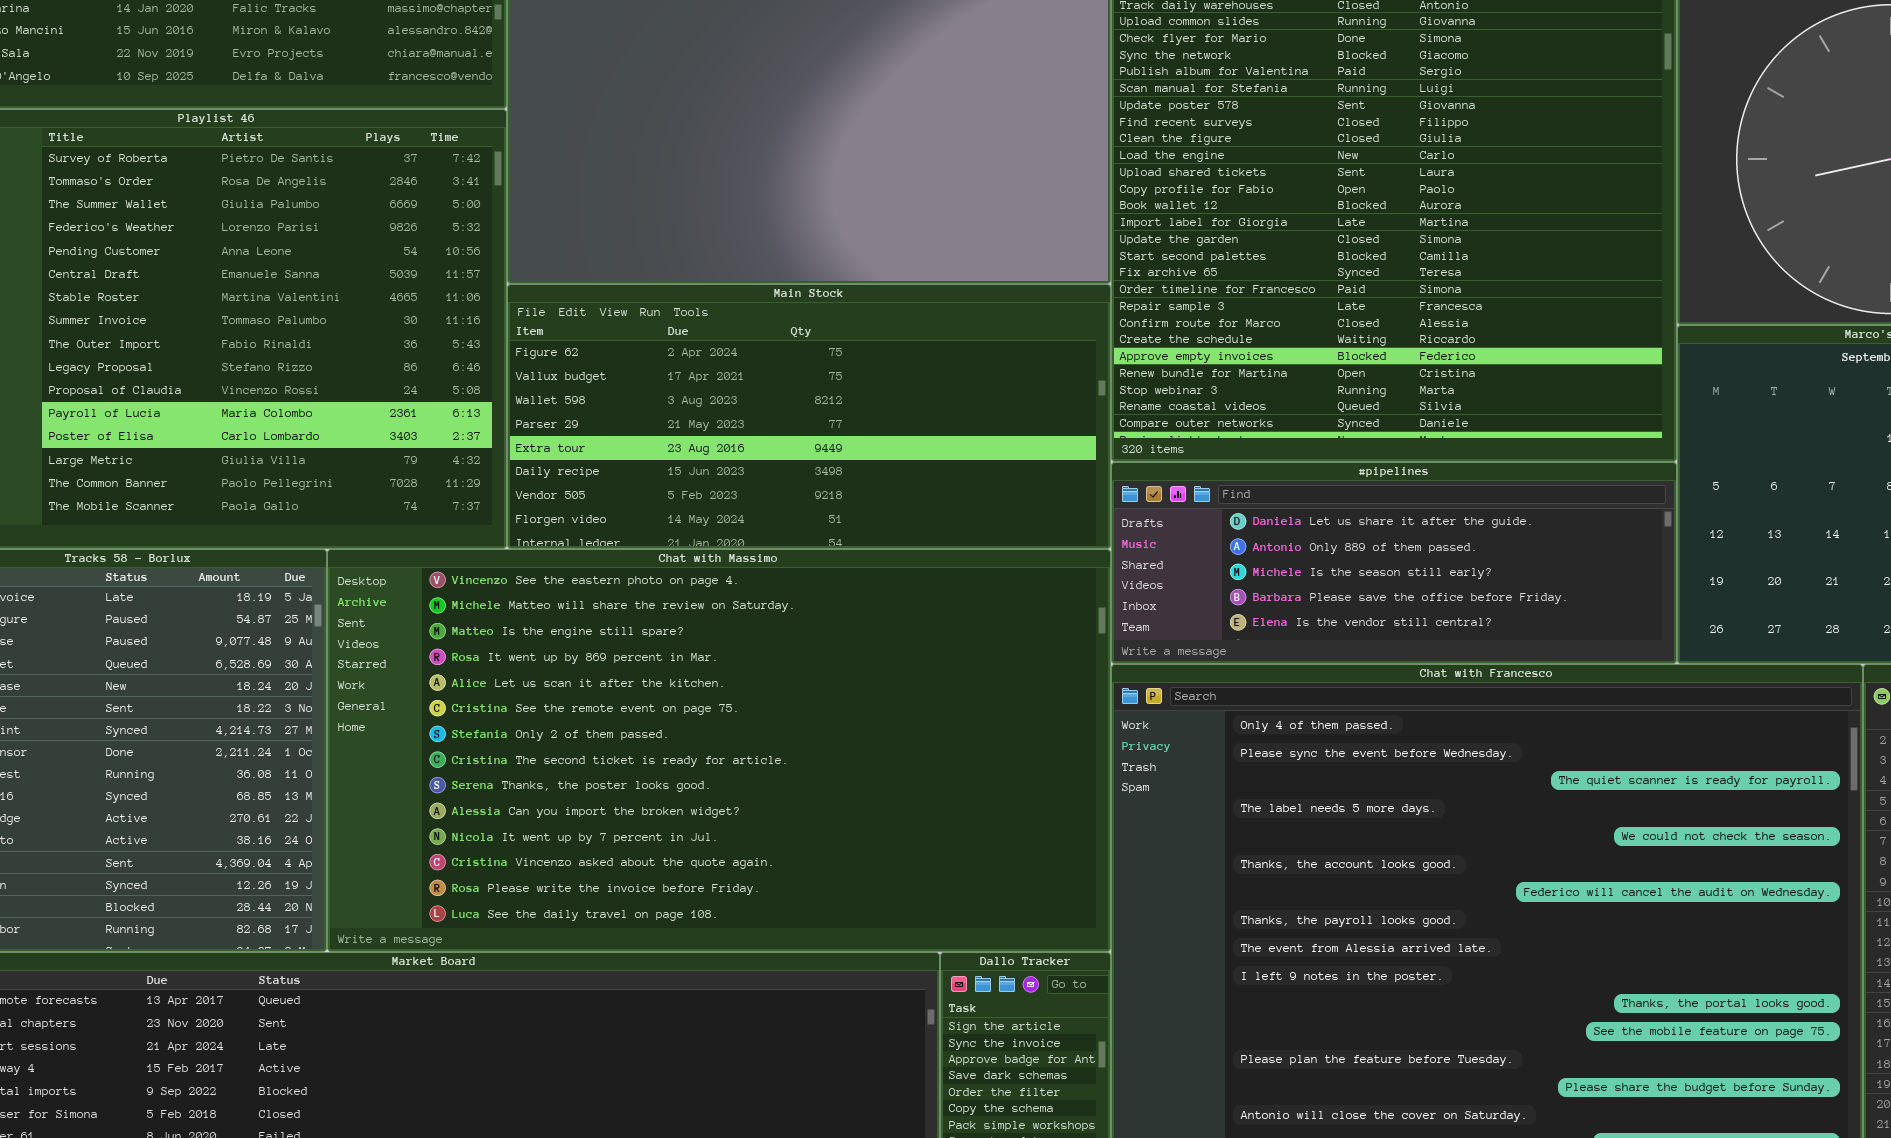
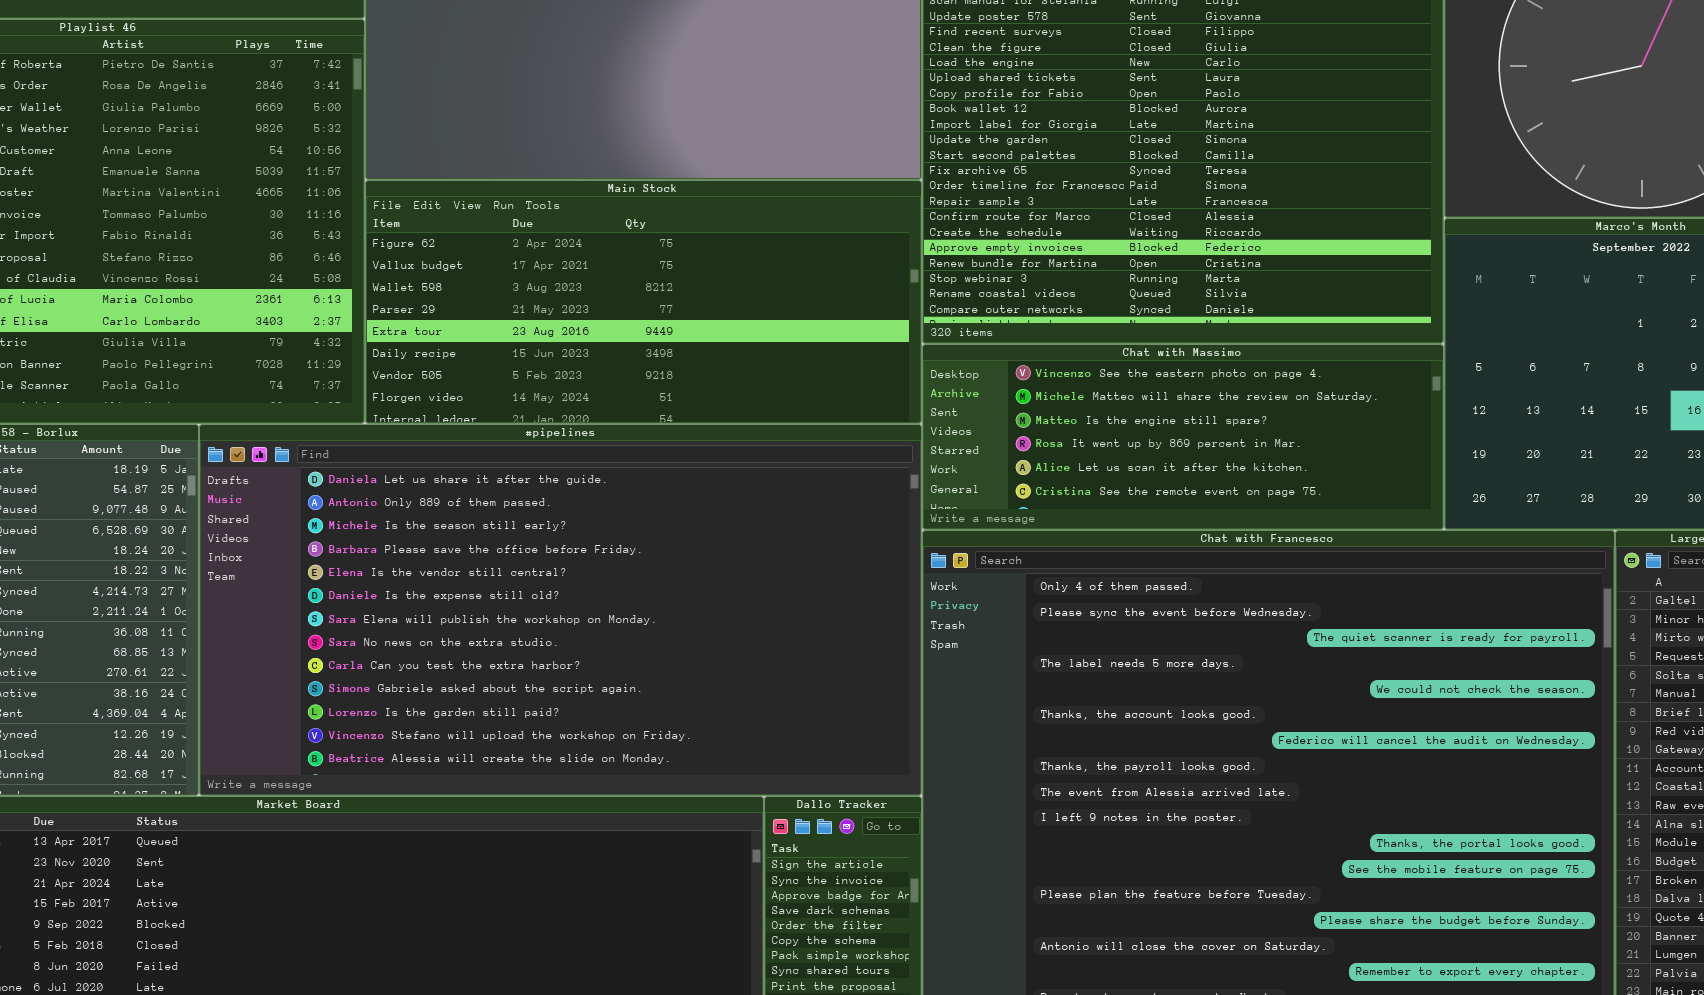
#pipelines: [1111,462,1677,664] -> [199,424,922,796], moved, resized
Chat with Massimo: [327,549,1111,952] -> [922,344,1444,530], moved, resized

